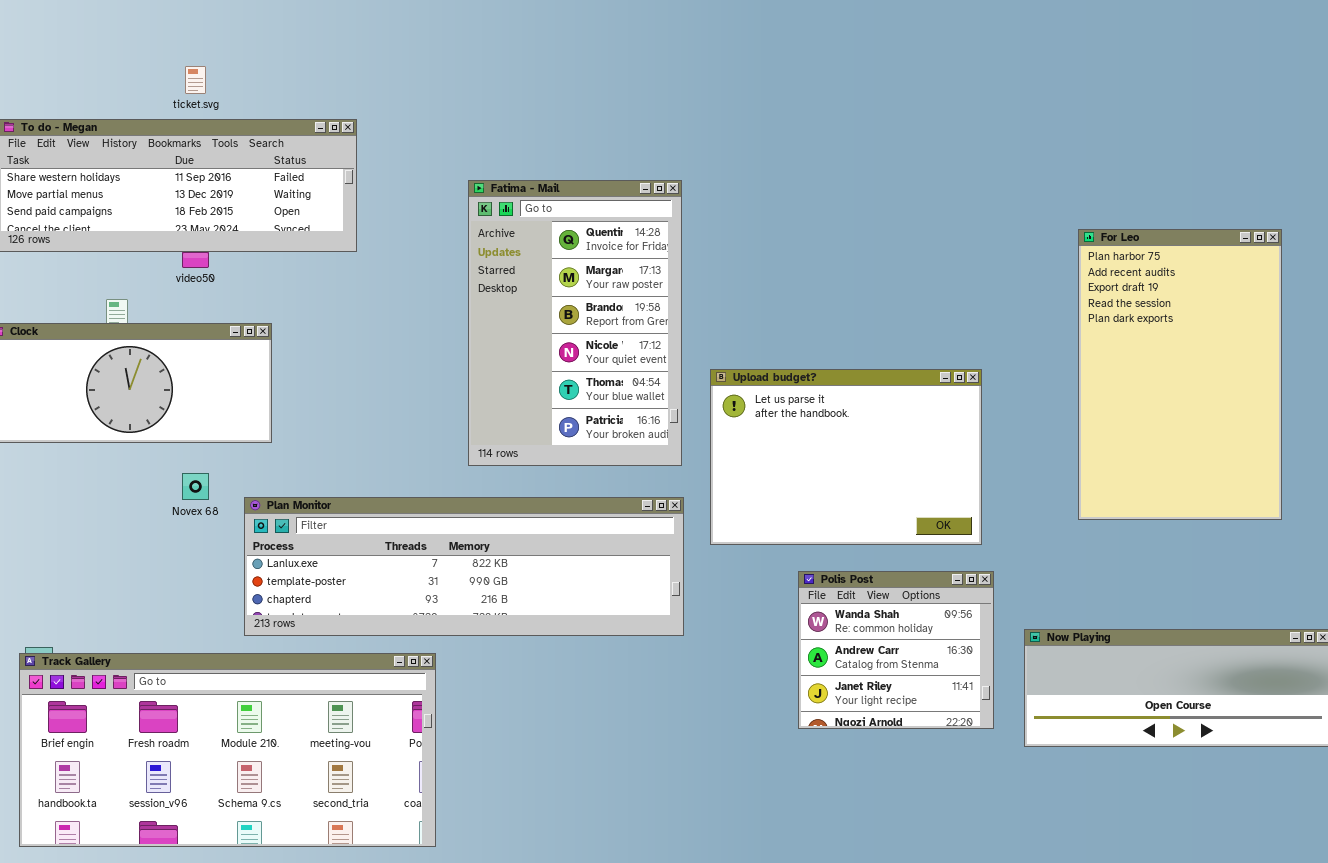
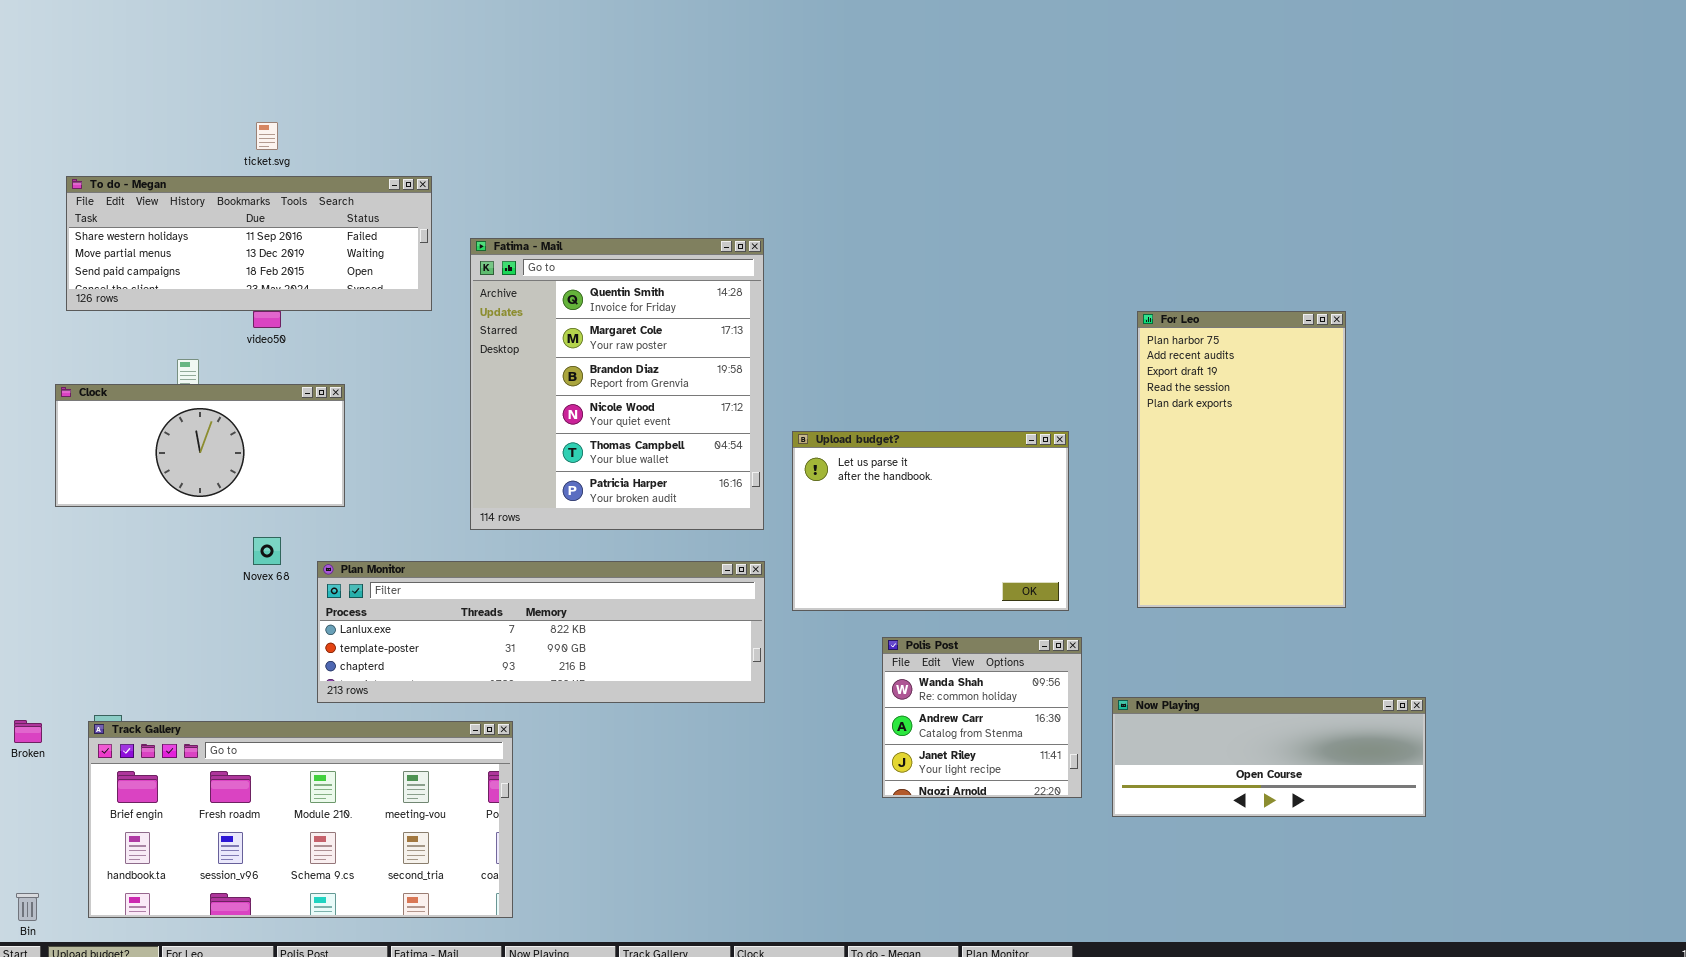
Fatima - Mail: [468,180,682,466] -> [470,238,764,530], resized
For Leo: [1078,229,1282,520] -> [1137,311,1346,608], moved

